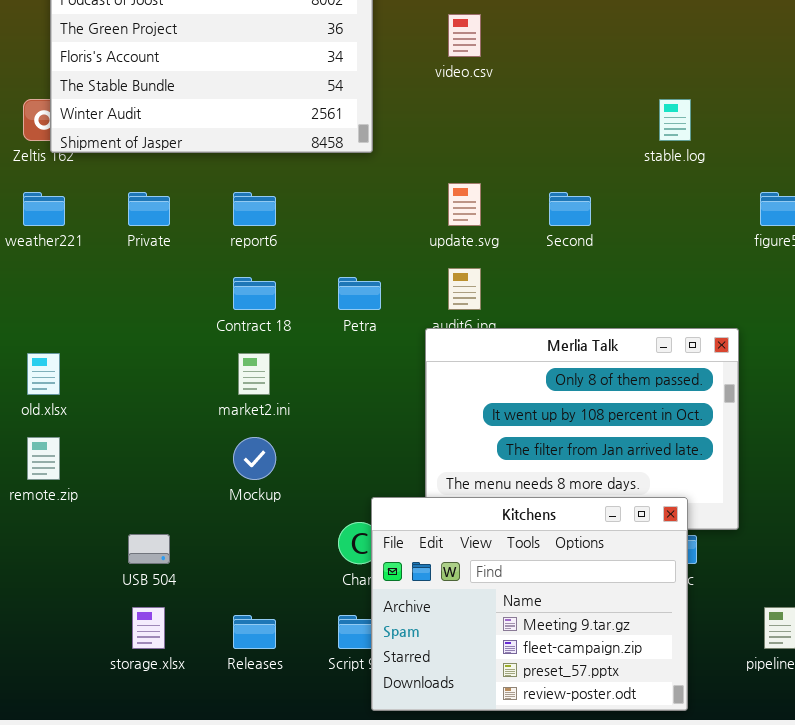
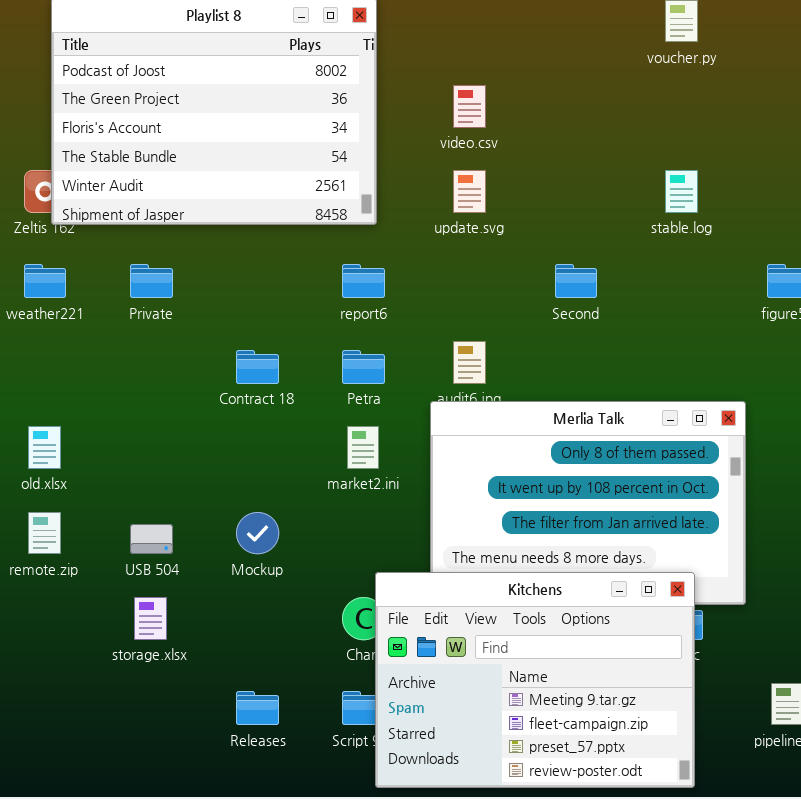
update.svg: [448,183,481,226] -> [453,170,486,213], moved
report6: [233,192,276,226] -> [342,264,385,298], moved
market2.ini: [238,353,270,395] -> [347,426,379,469], moved
USB 504: [128,534,170,564] -> [130,524,173,554], moved
storage.xlsx: [132,607,165,649] -> [134,597,167,640], moved

